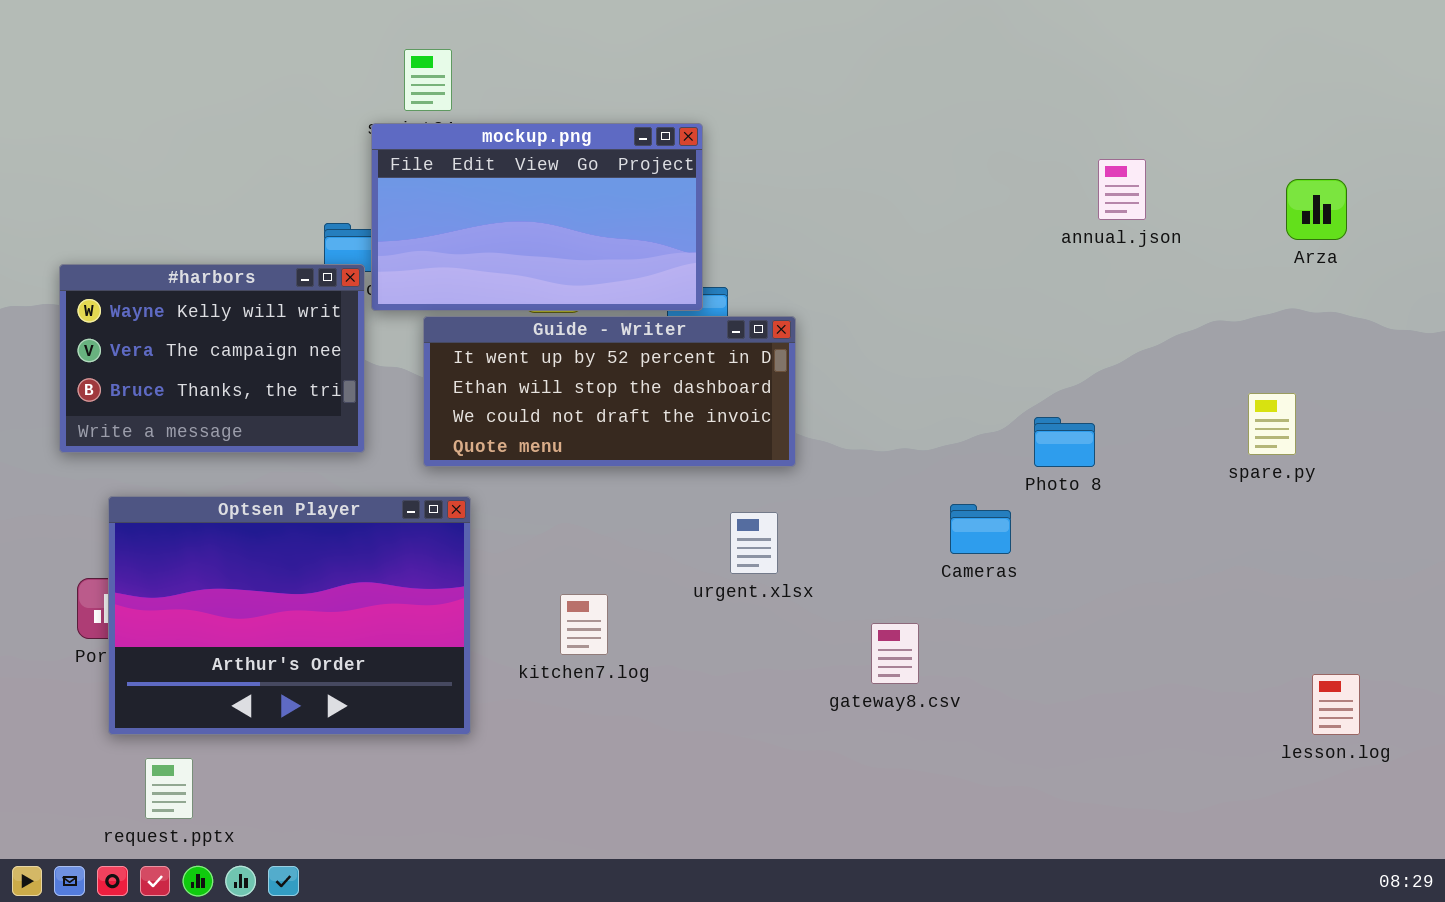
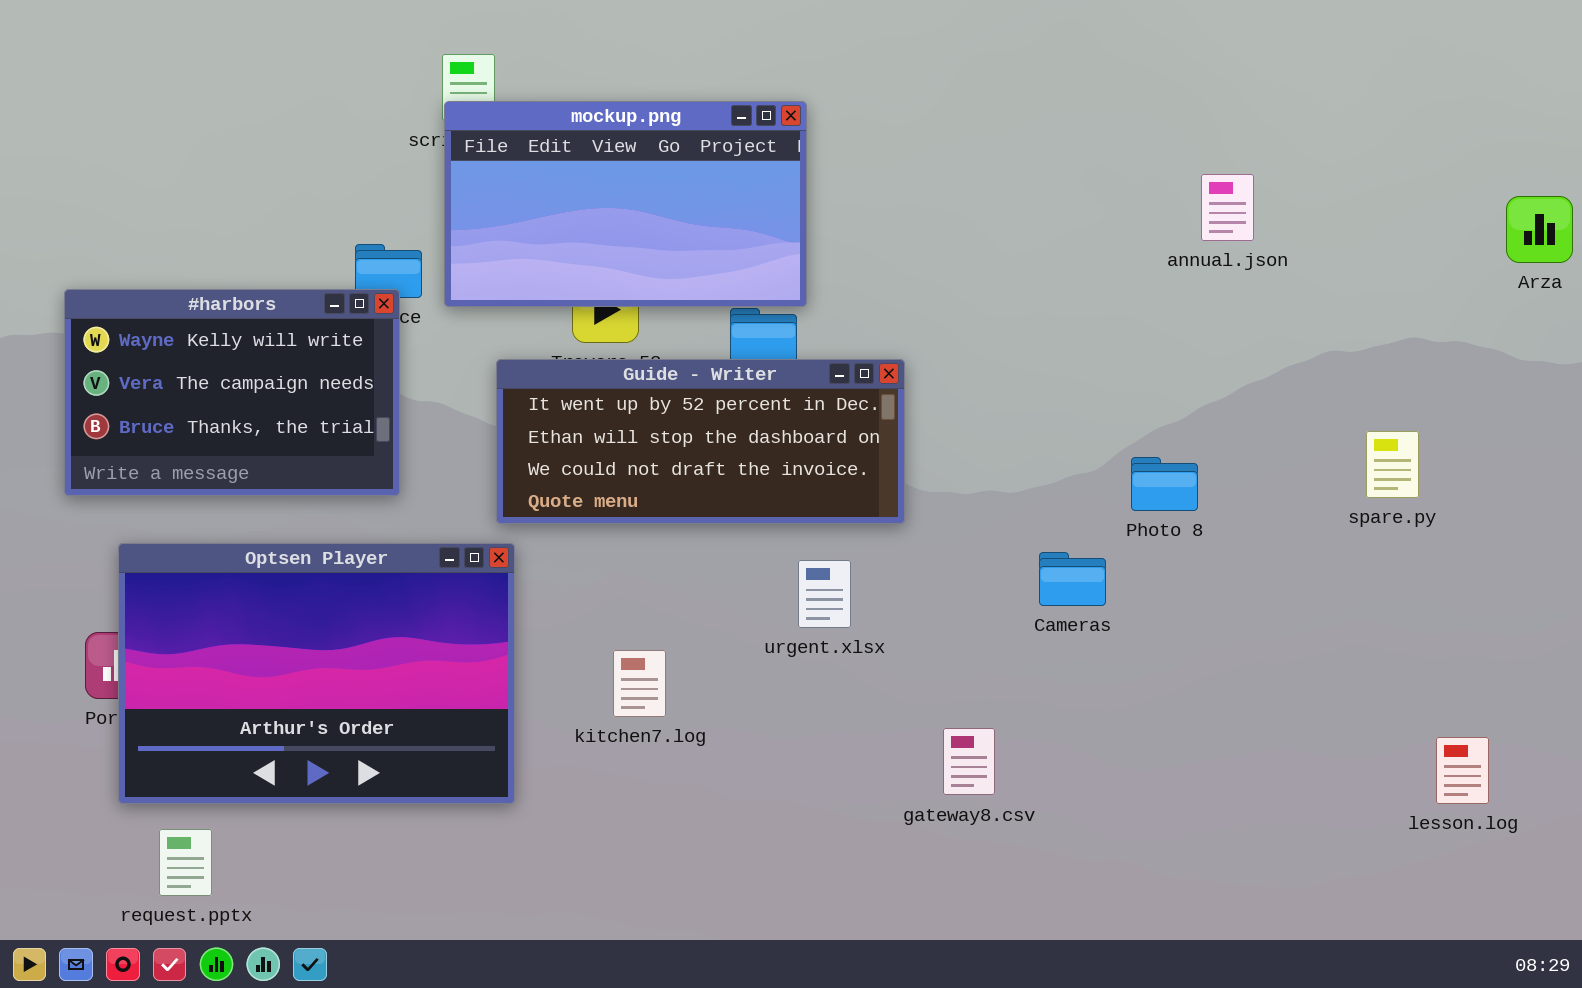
mockup.png: [371,123,703,311] -> [444,101,807,307], moved
Arza: [1286,179,1347,240] -> [1506,196,1573,263], moved
Guide - Writer: [423,316,796,467] -> [496,359,905,524], moved
gateway8.csv: [871,623,919,684] -> [943,728,995,795], moved

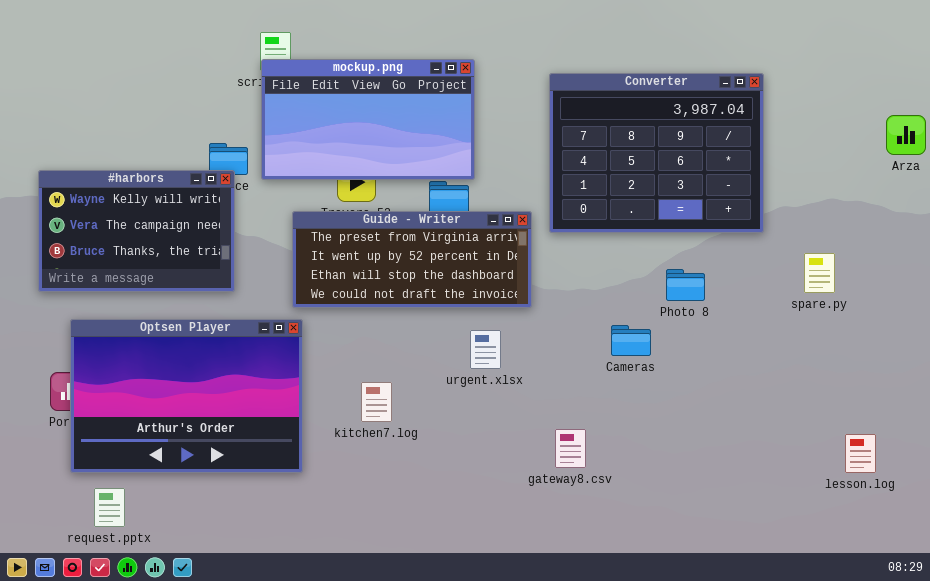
Converter: none -> [549,73,764,233], opened
Guide - Writer: [496,359,905,524] -> [292,211,532,308], scrolled up 1 row

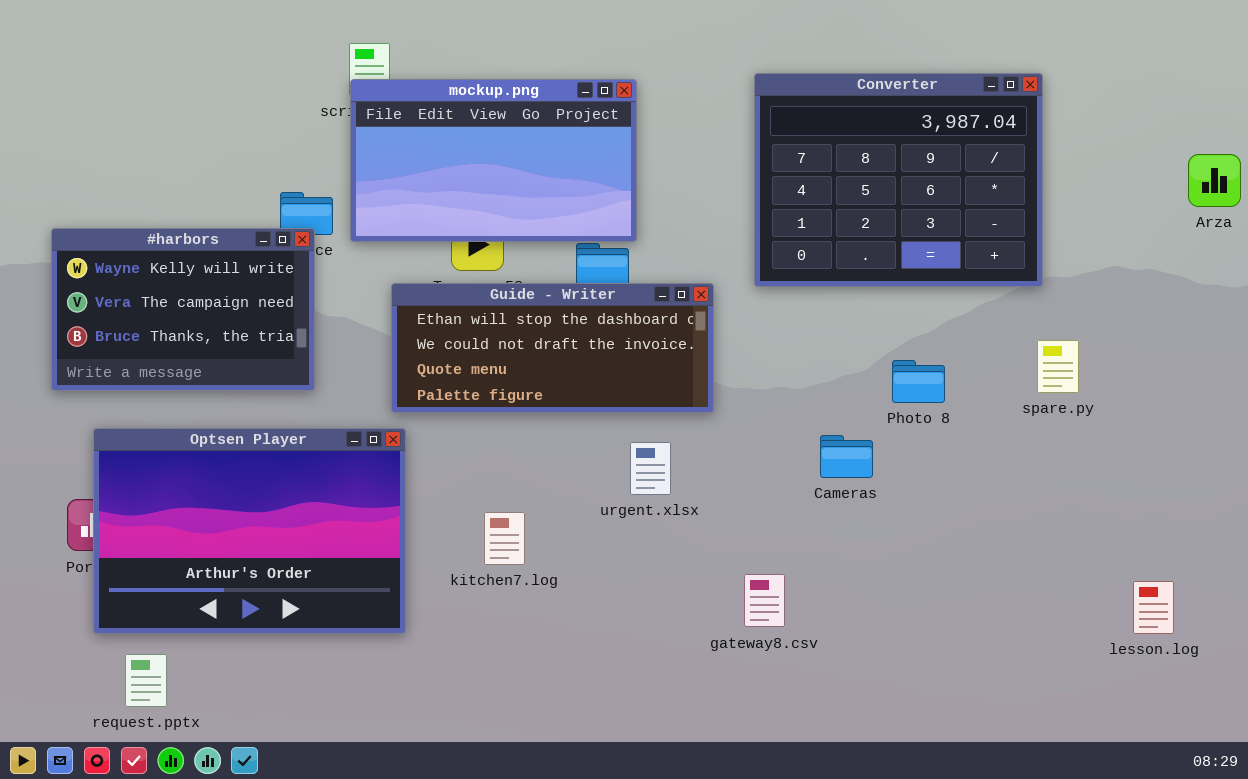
Converter: [549,73,764,233] -> [754,73,1043,287], moved
Guide - Writer: [292,211,532,308] -> [391,283,714,413], scrolled down 2 rows
spare.py: [804,253,835,293] -> [1037,340,1079,393], moved

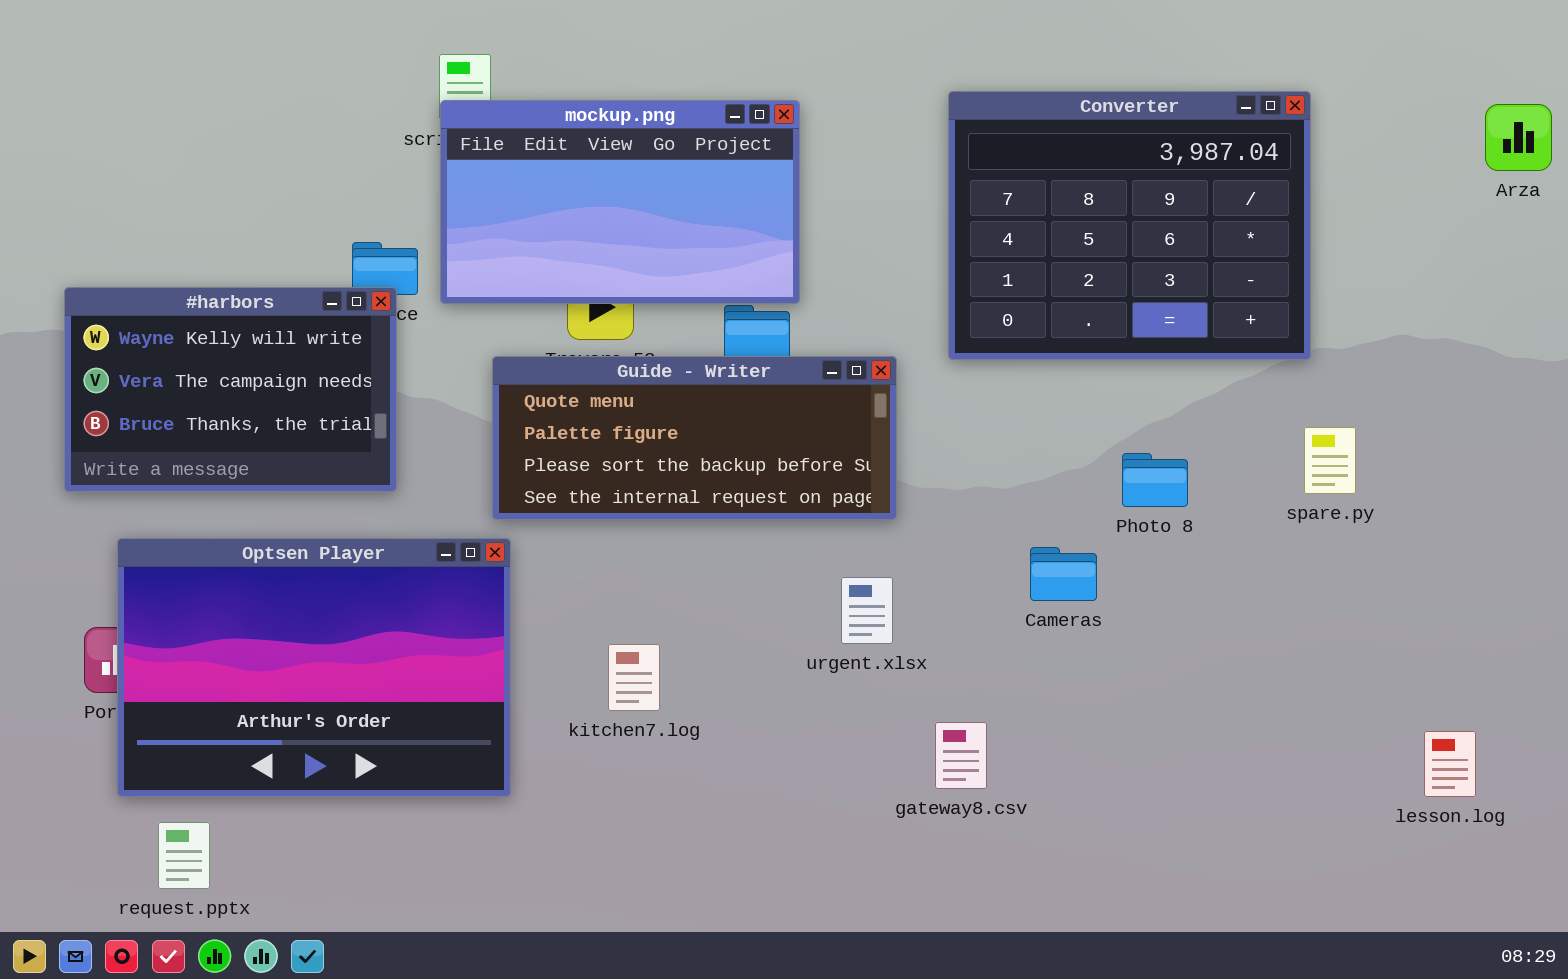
Arza: [1188,154,1241,207] -> [1485,104,1552,171], moved
Guide - Writer: [391,283,714,413] -> [492,356,897,520], scrolled down 2 rows
urgent.xlsx: [630,442,671,495] -> [841,577,893,644], moved

